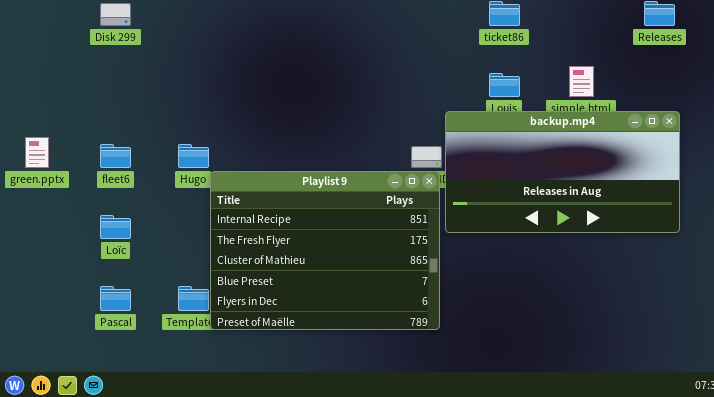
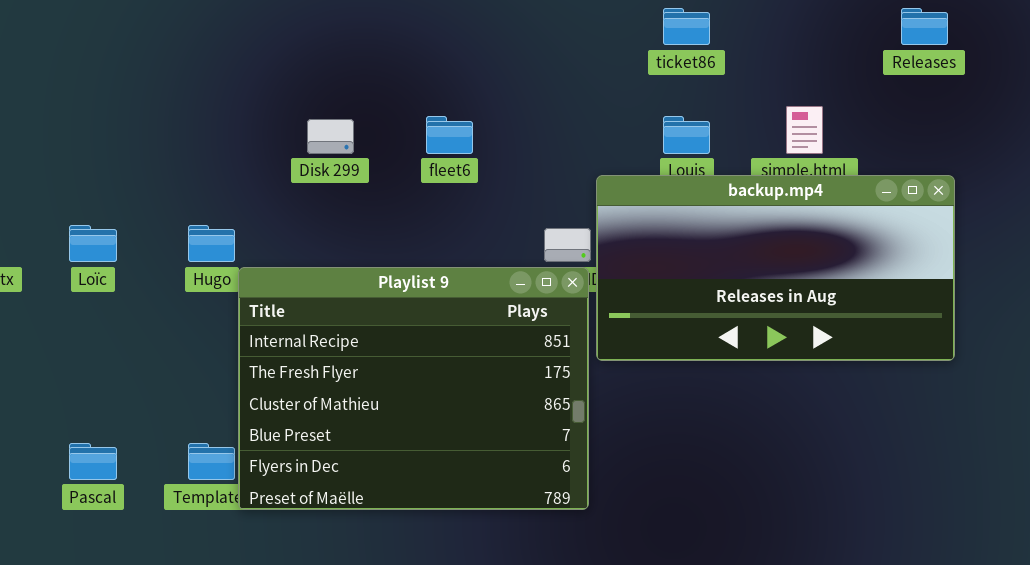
Disk 299: [100,3,131,26] -> [307,119,354,154], moved
fleet6: [100,144,131,168] -> [426,116,473,154], moved
Loïc: [100,215,131,239] -> [69,225,117,262], moved

